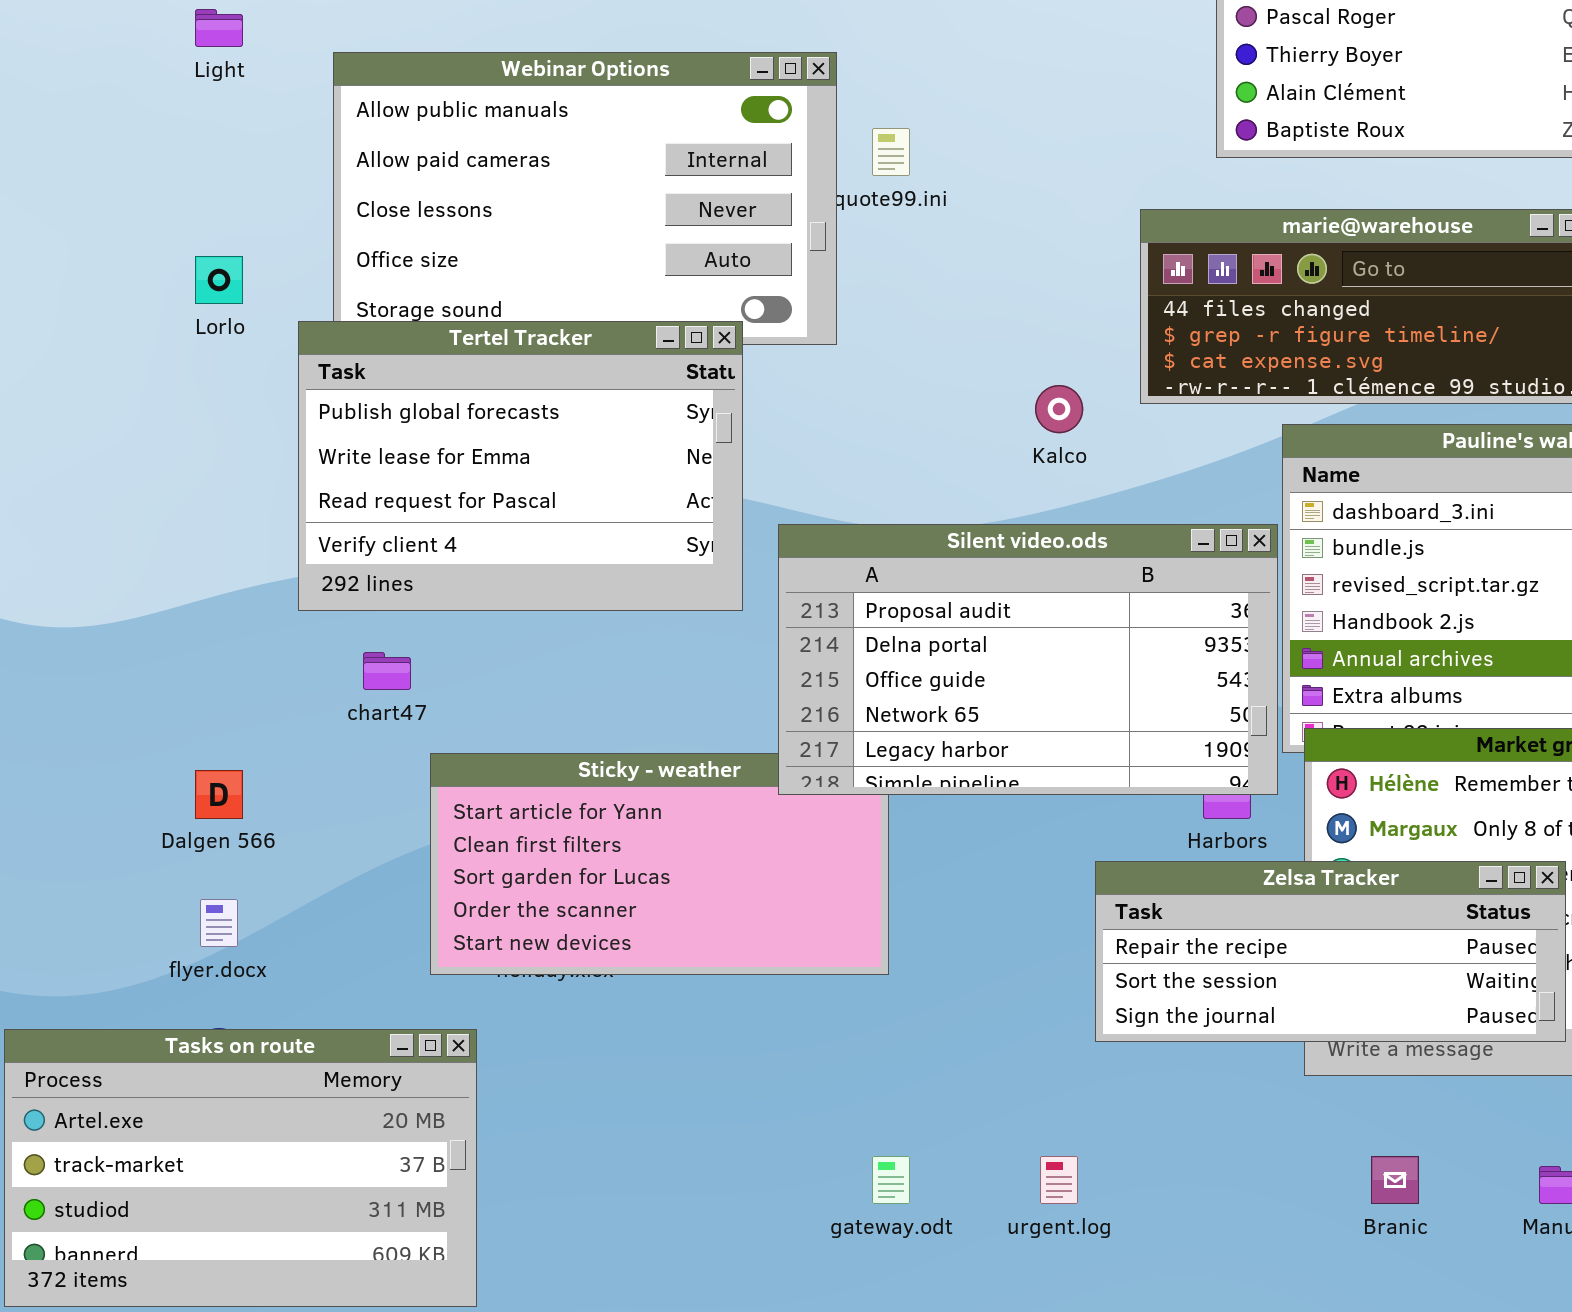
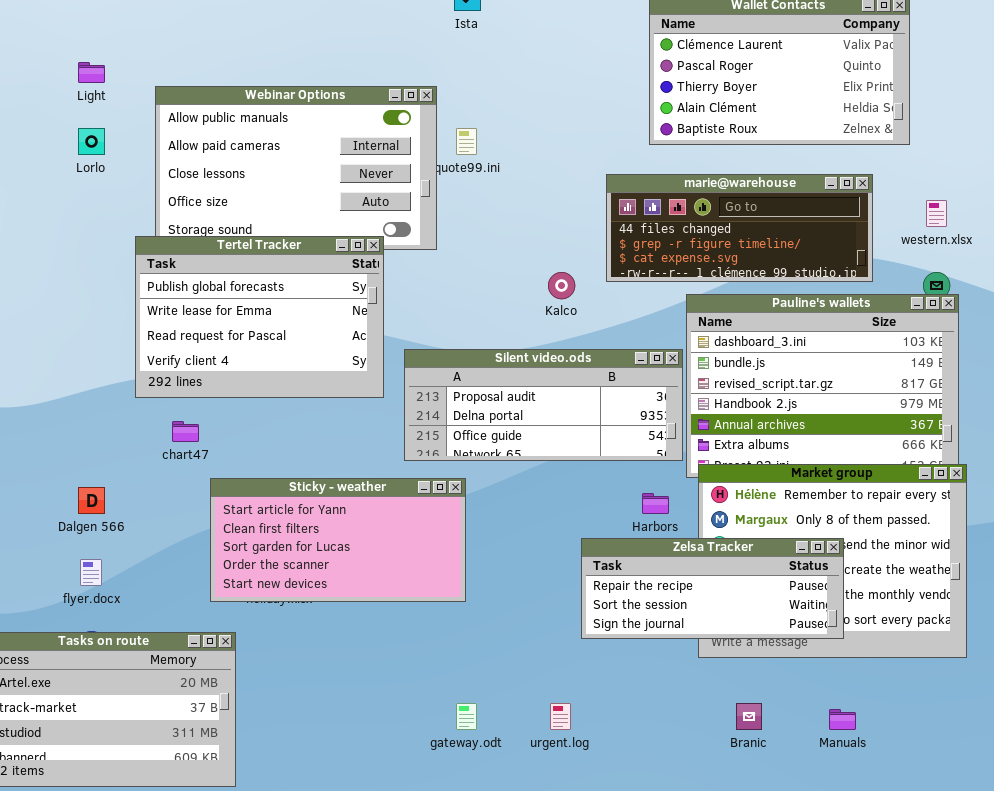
Lorlo: [195,256,243,304] -> [78,128,105,155], moved
Silent video.ods: [778,524,1278,795] -> [404,349,683,461], resized

